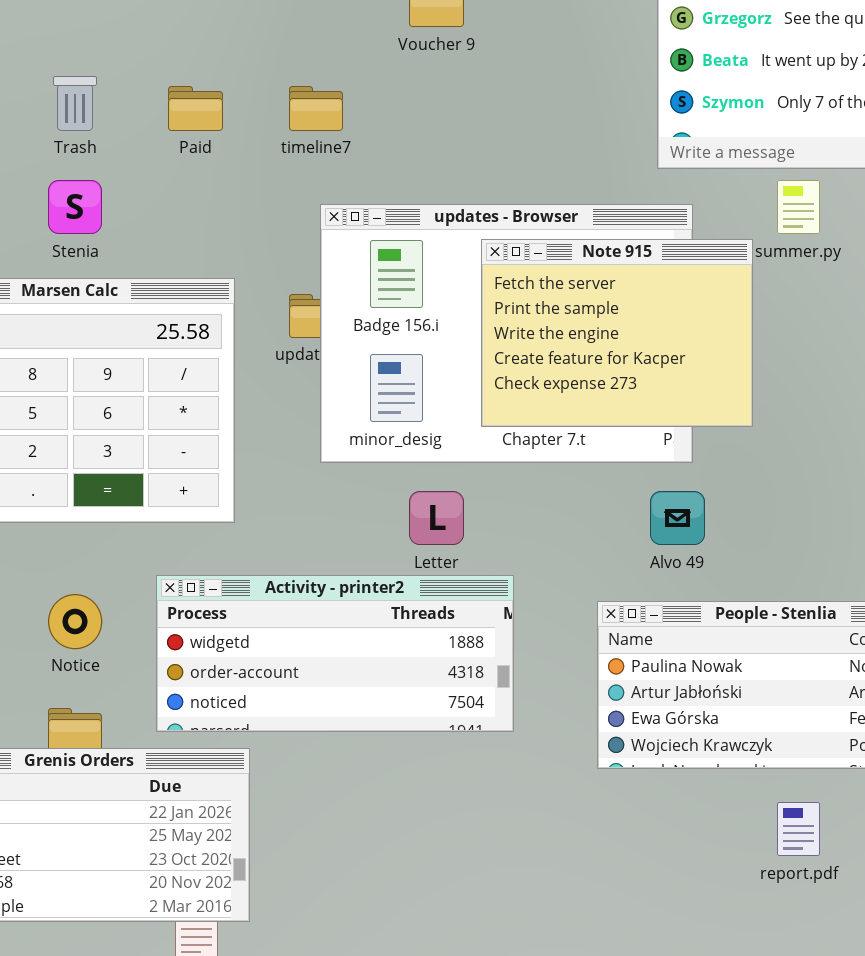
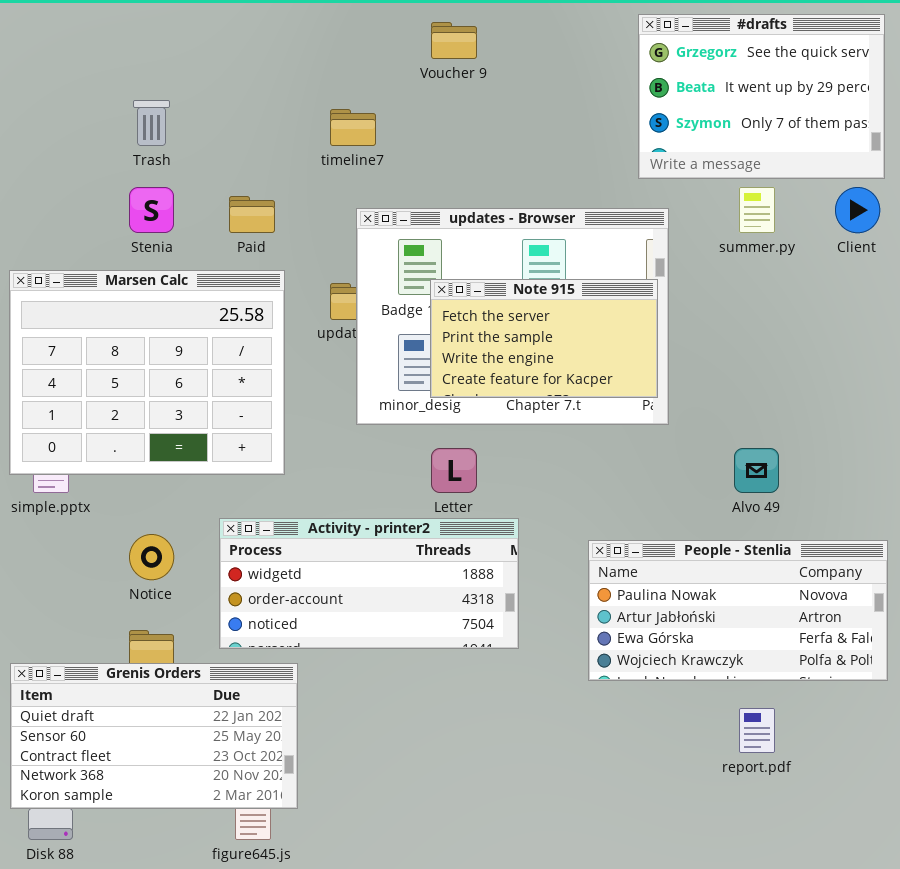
Paid: [168,86,223,131] -> [229,196,275,233], moved
Note 915: [481,239,753,427] -> [430,279,658,398], moved, resized
Alvo 49: [650,491,705,545] -> [734,448,779,493], moved

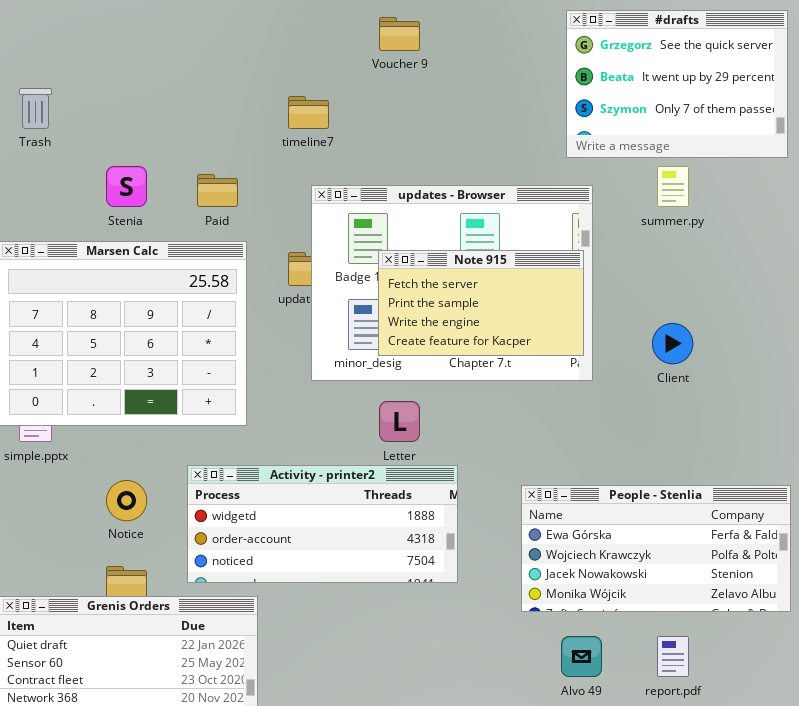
Trash: [133,100,170,146] -> [19,88,52,129], moved
Client: [835,187,880,233] -> [652,323,693,364], moved
Alvo 49: [734,448,779,493] -> [561,636,602,677], moved
People - Stenlia: [588,540,888,681] -> [521,485,791,612], scrolled down 2 rows

